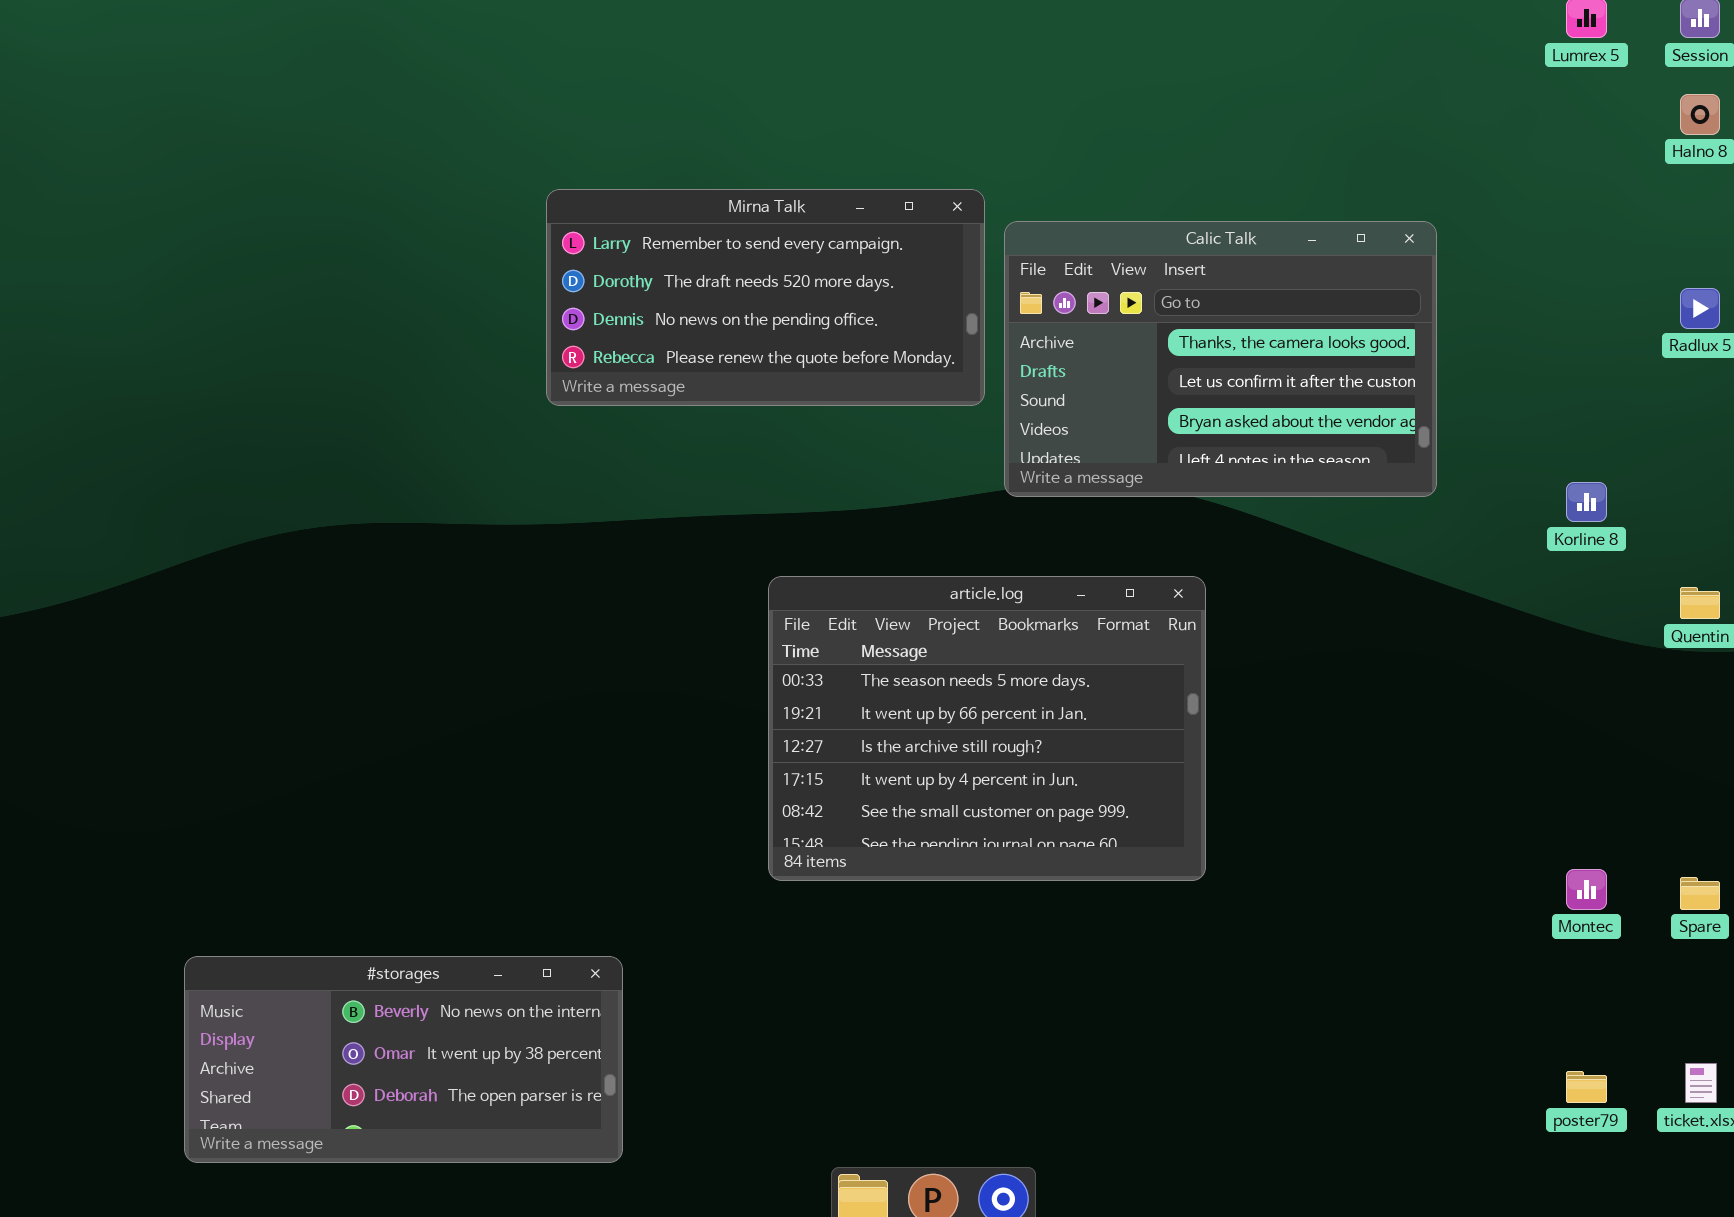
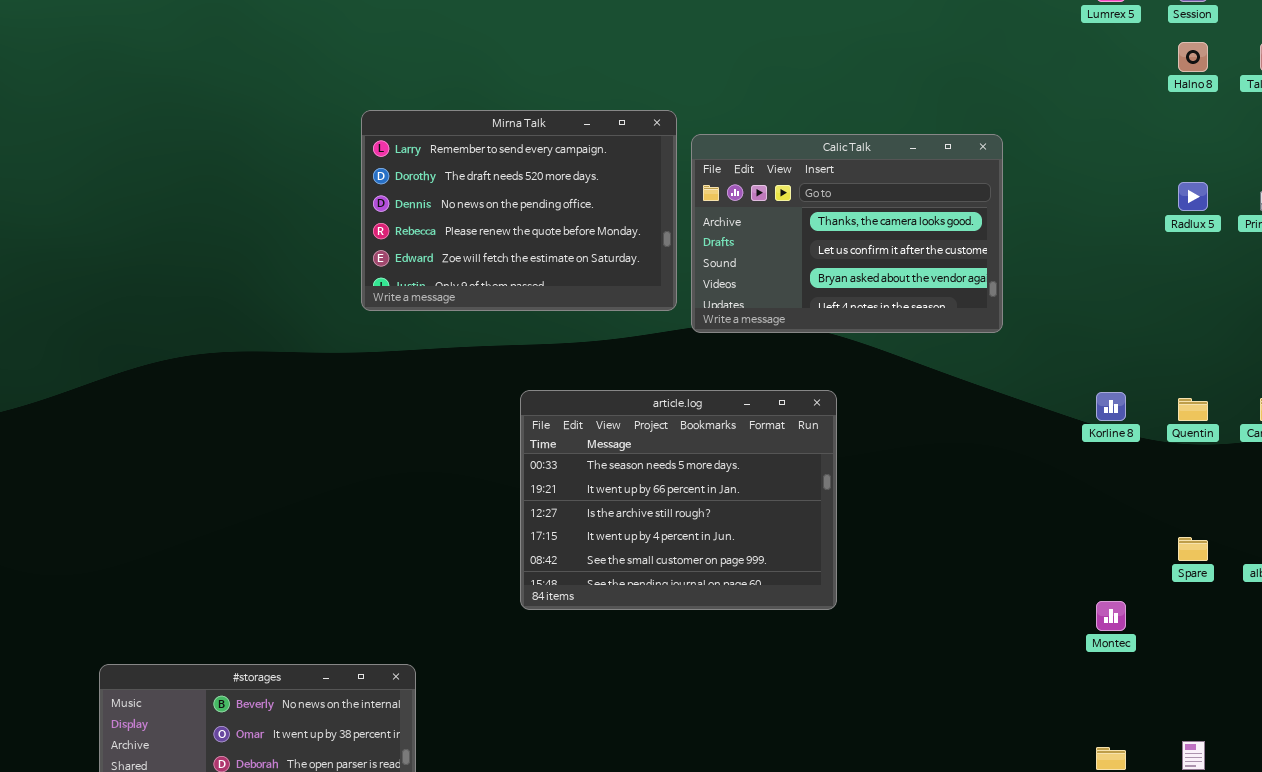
Mirna Talk: [546,189,985,406] -> [361,110,677,311], resized
Korline 8: [1566,482,1607,522] -> [1096,392,1126,421], moved
Spare: [1680,877,1720,910] -> [1178,537,1208,561], moved

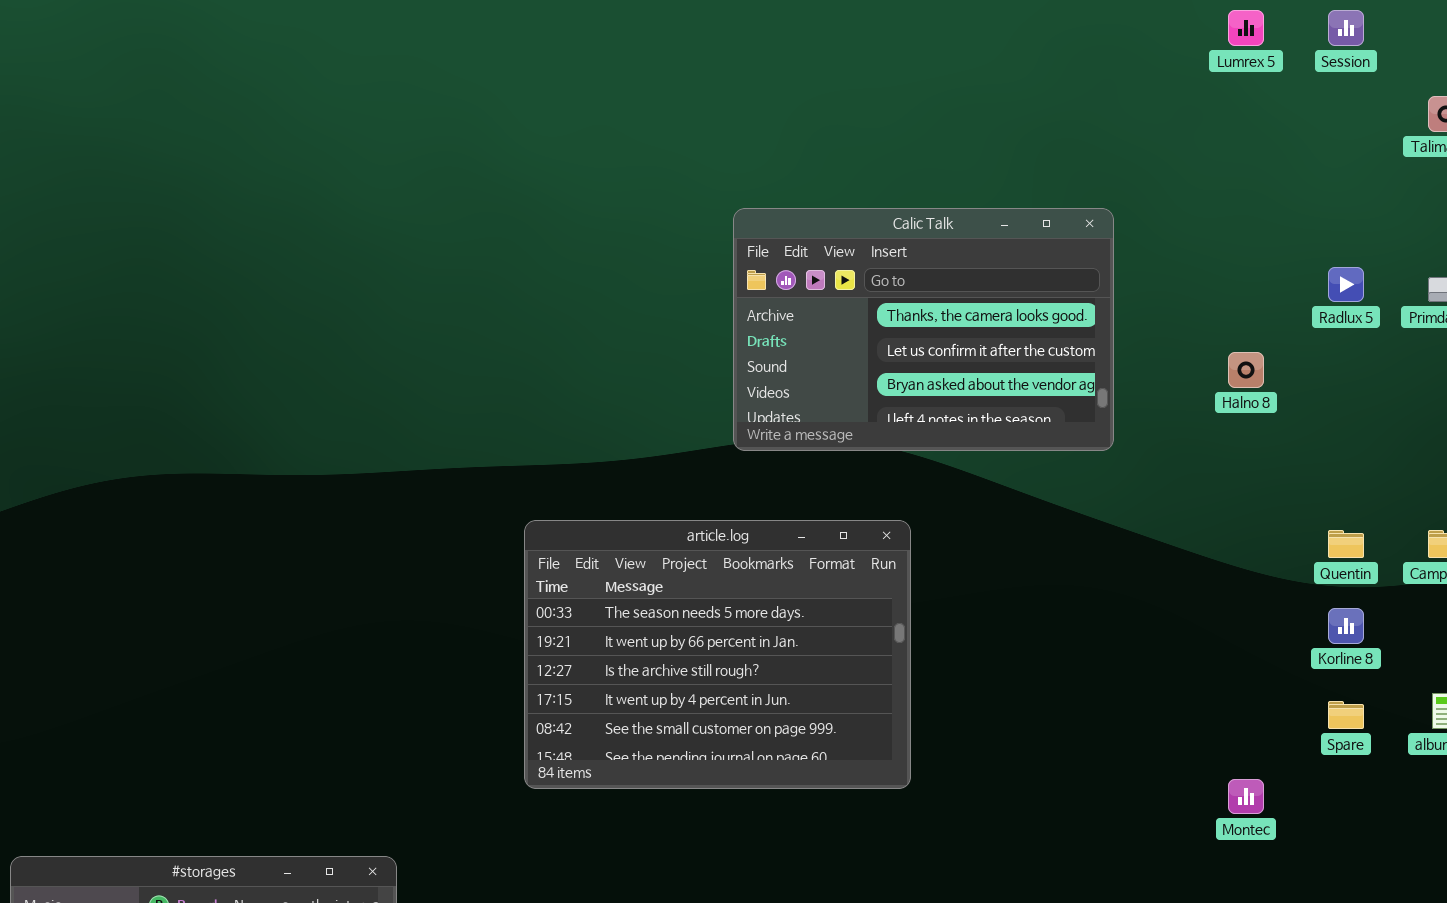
Halno 8: [1178,42,1208,72] -> [1228,352,1264,388], moved
Mirna Talk: [361,110,677,311] -> none, closed
Korline 8: [1096,392,1126,421] -> [1328,608,1364,644], moved

